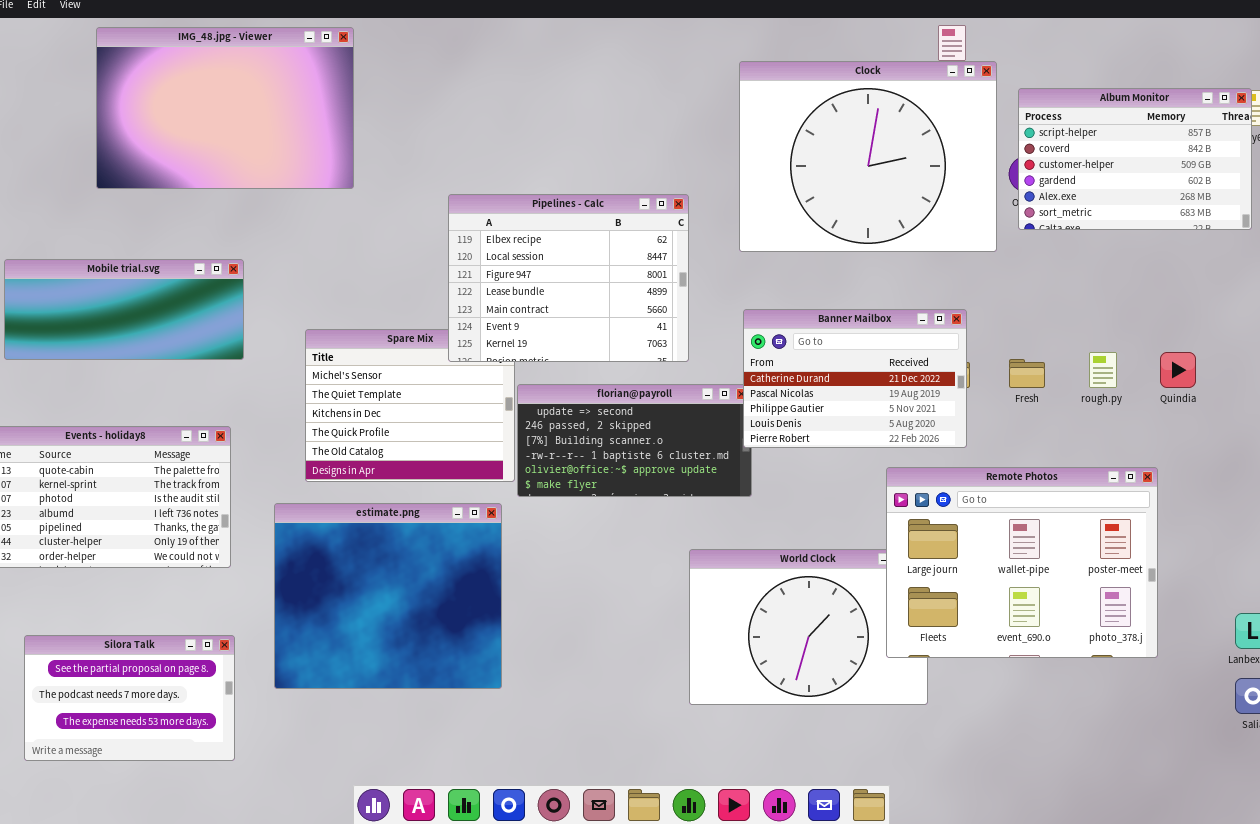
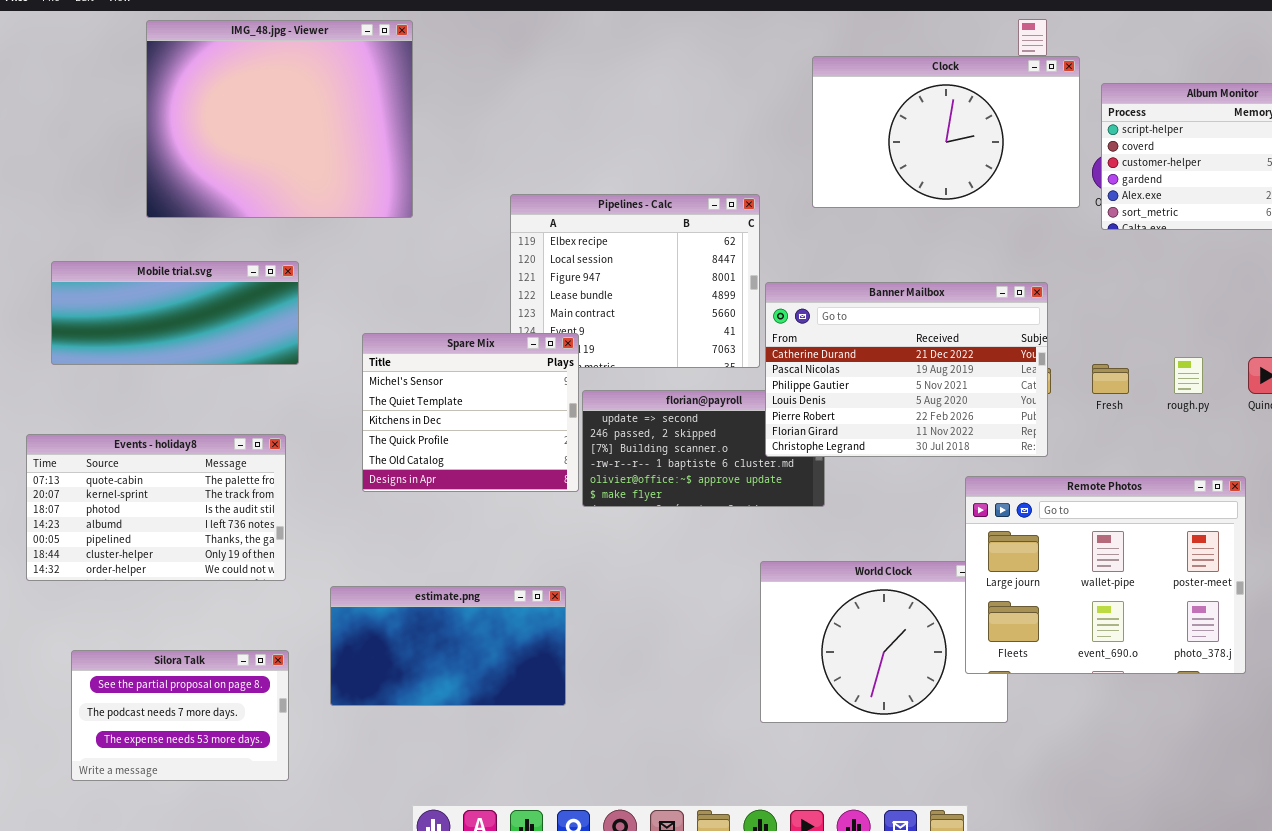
IMG_48.jpg - Viewer: [96,27,354,189] -> [146,20,413,218], resized
Clock: [739,61,997,252] -> [812,56,1080,208], resized
Banner Mailbox: [743,309,967,448] -> [765,282,1048,457], resized
Spare Mix: [305,329,515,482] -> [362,333,579,492], raised
estimate.png: [274,503,502,689] -> [330,586,566,706], resized

